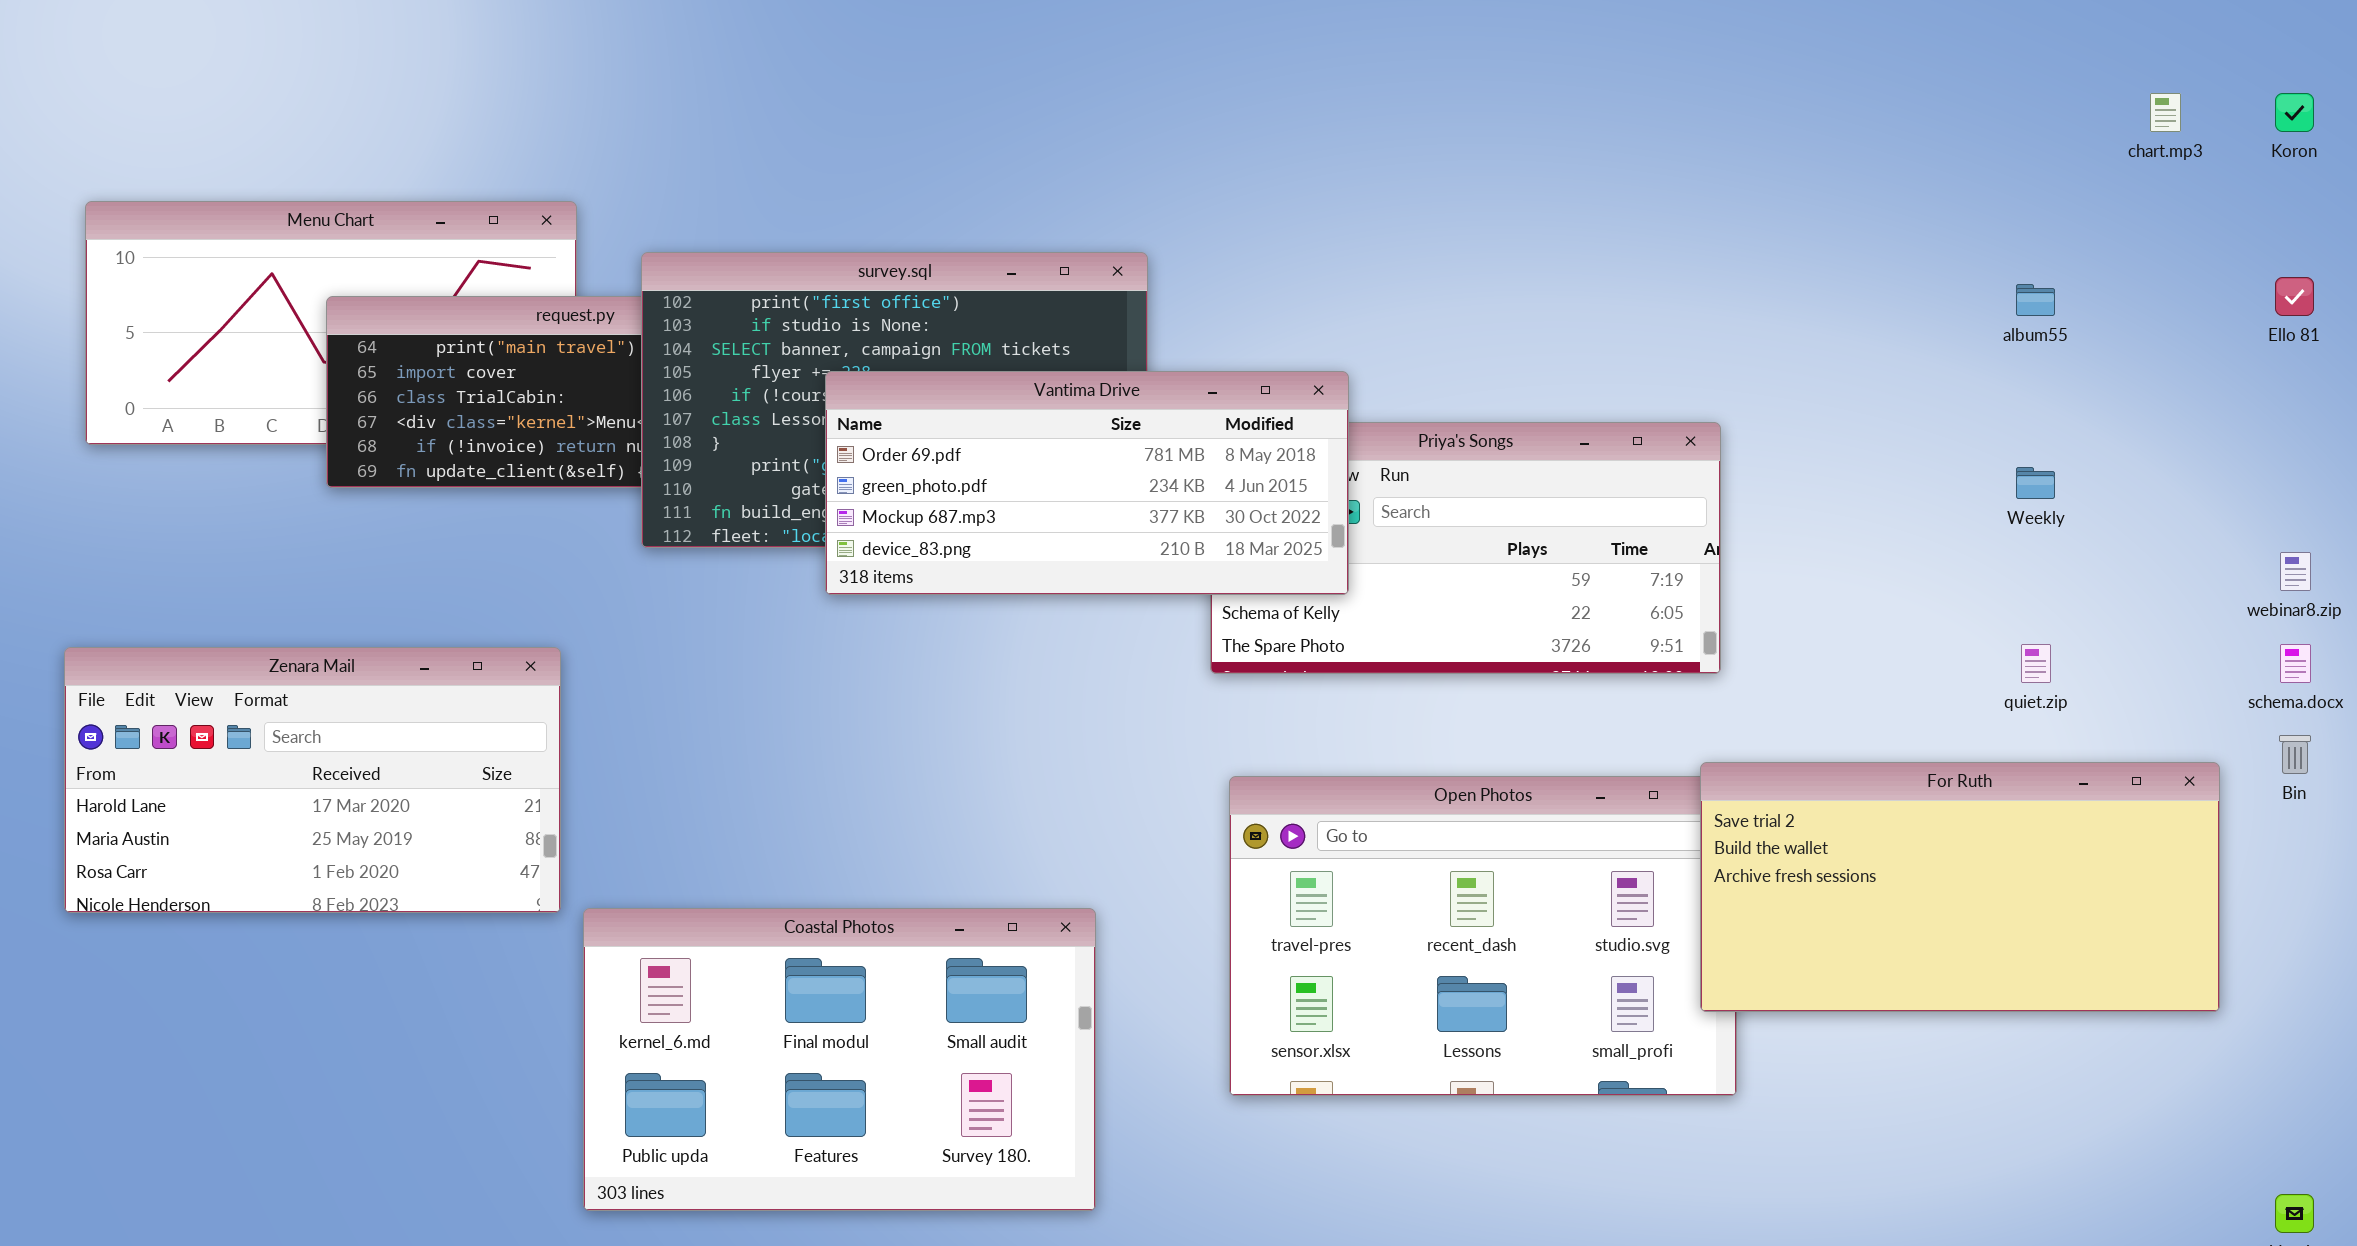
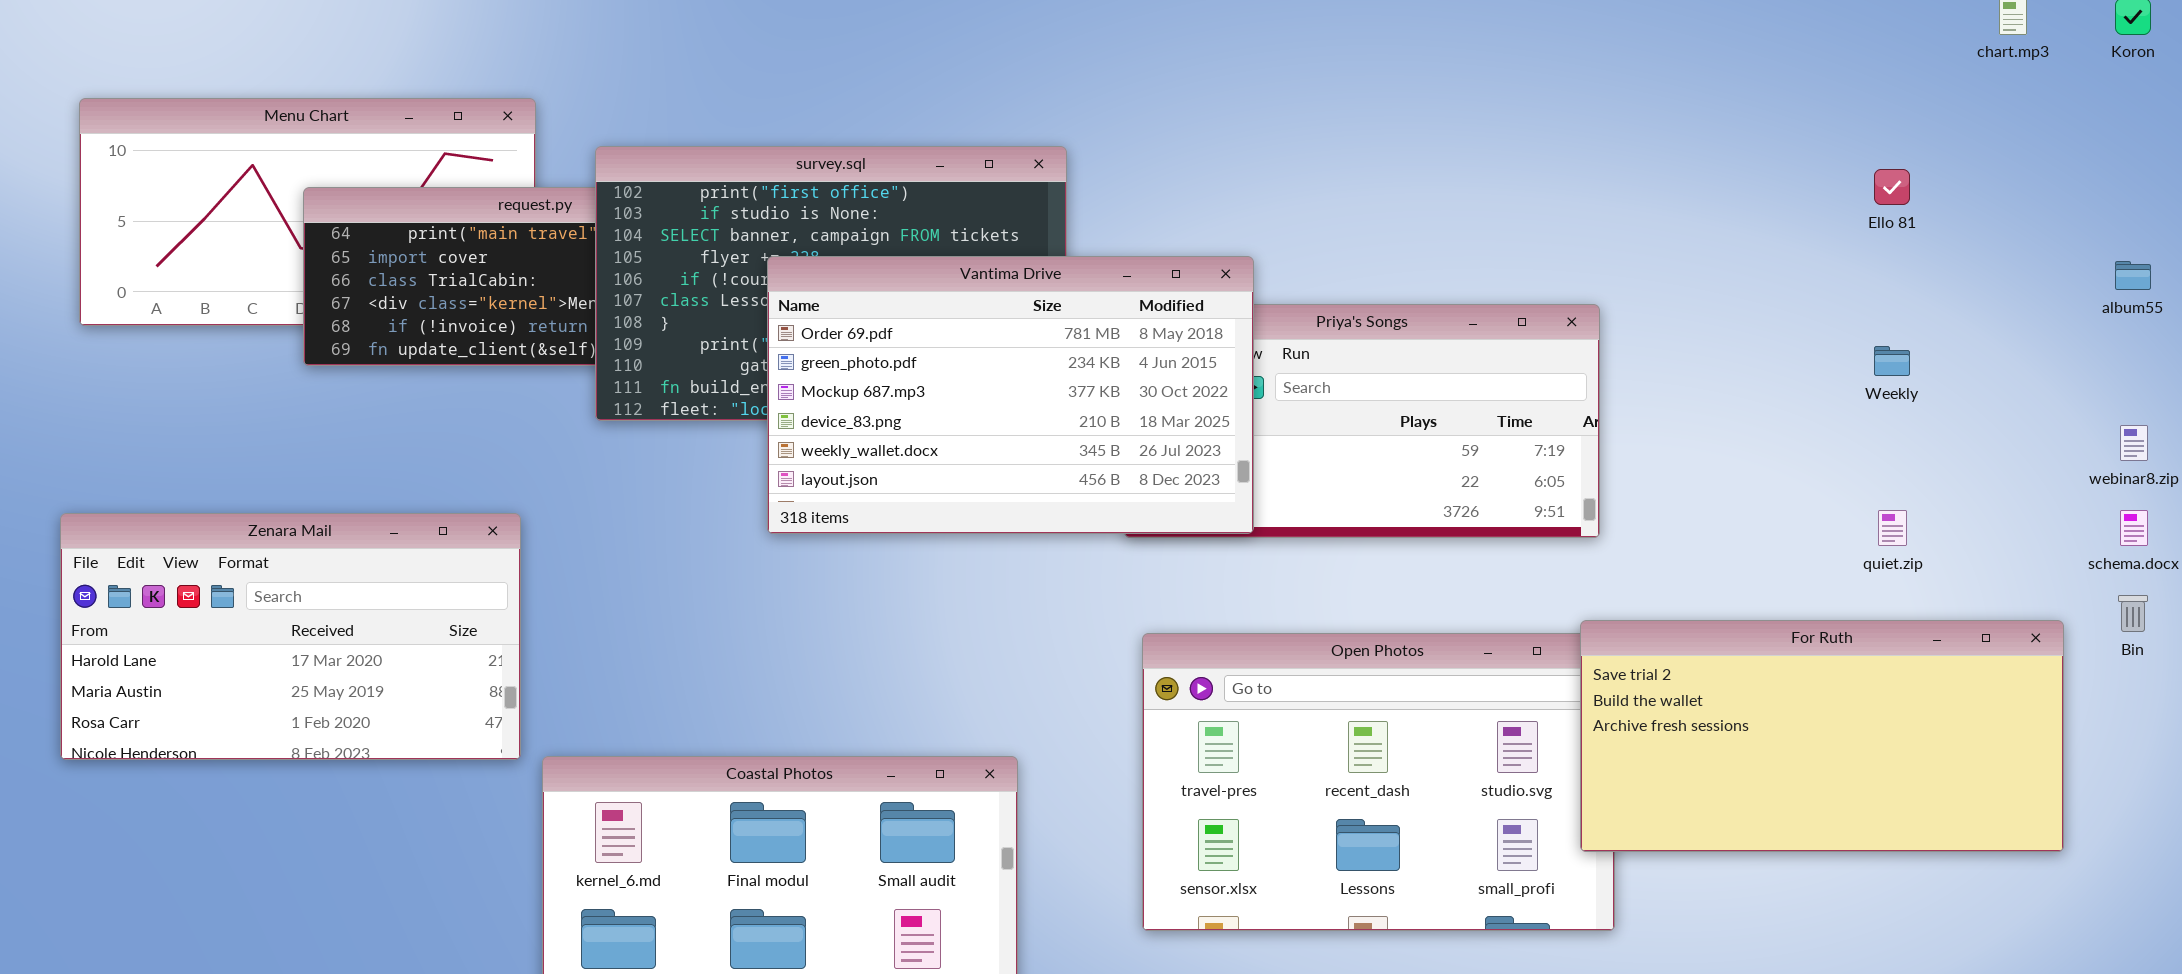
Ello 81: [2275,277,2314,316] -> [1874,169,1910,205], moved
album55: [2016,284,2055,316] -> [2115,261,2151,290], moved
Vantima Drive: [825,371,1349,595] -> [767,256,1254,534], resized

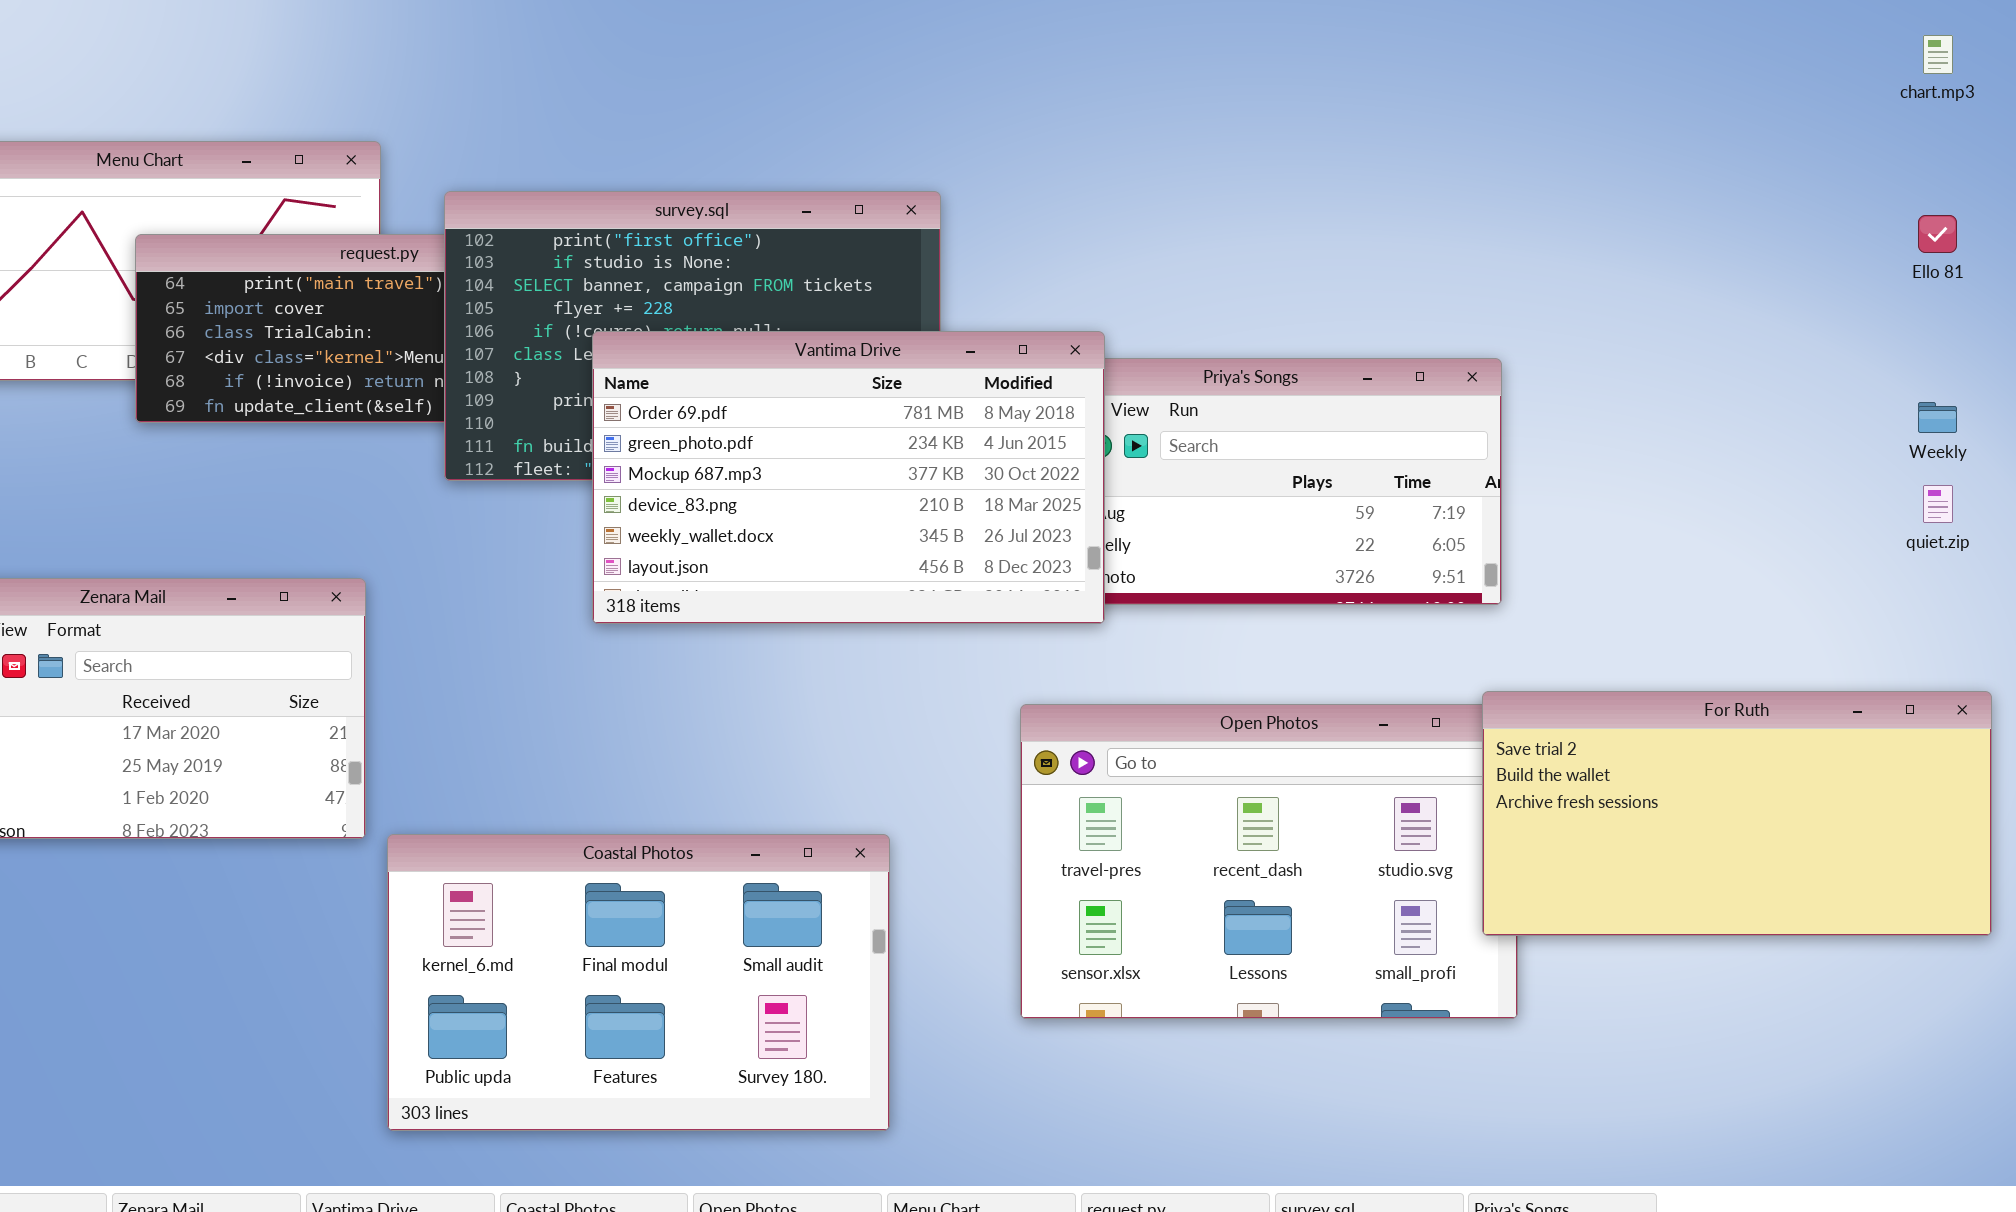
Ello 81: [1874,169,1910,205] -> [1918,215,1957,253], moved
Vantima Drive: [767,256,1254,534] -> [592,331,1105,624], moved
Weekly: [1874,346,1910,376] -> [1918,402,1957,433], moved
quiet.zip: [1878,510,1907,546] -> [1923,485,1953,523], moved

